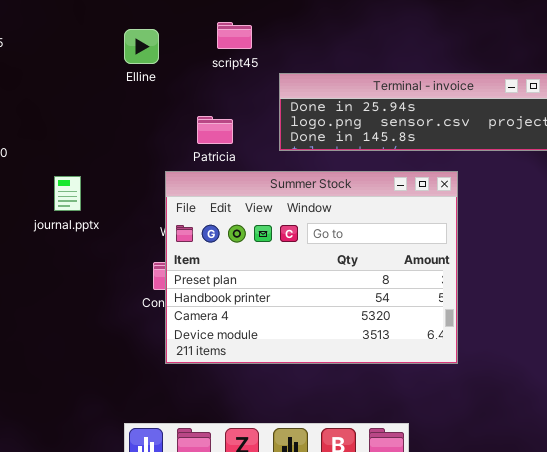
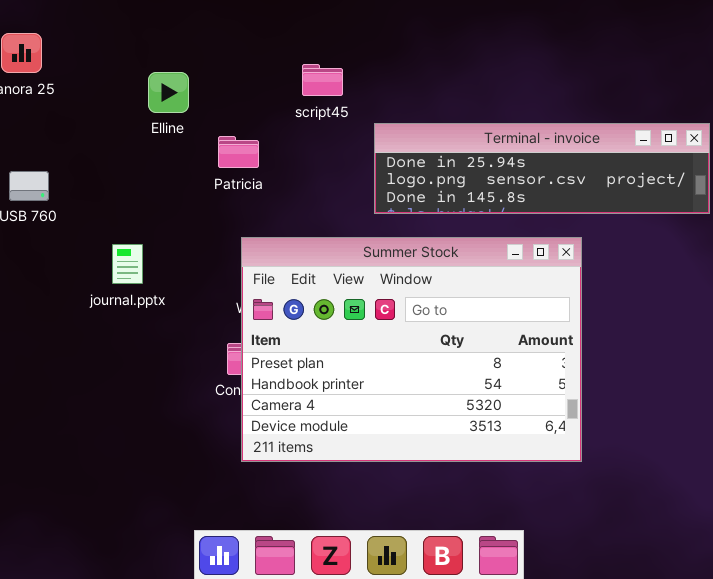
Elline: [124,29,159,64] -> [148,72,189,113], moved
Patricia: [197,116,233,144] -> [218,136,259,168], moved

